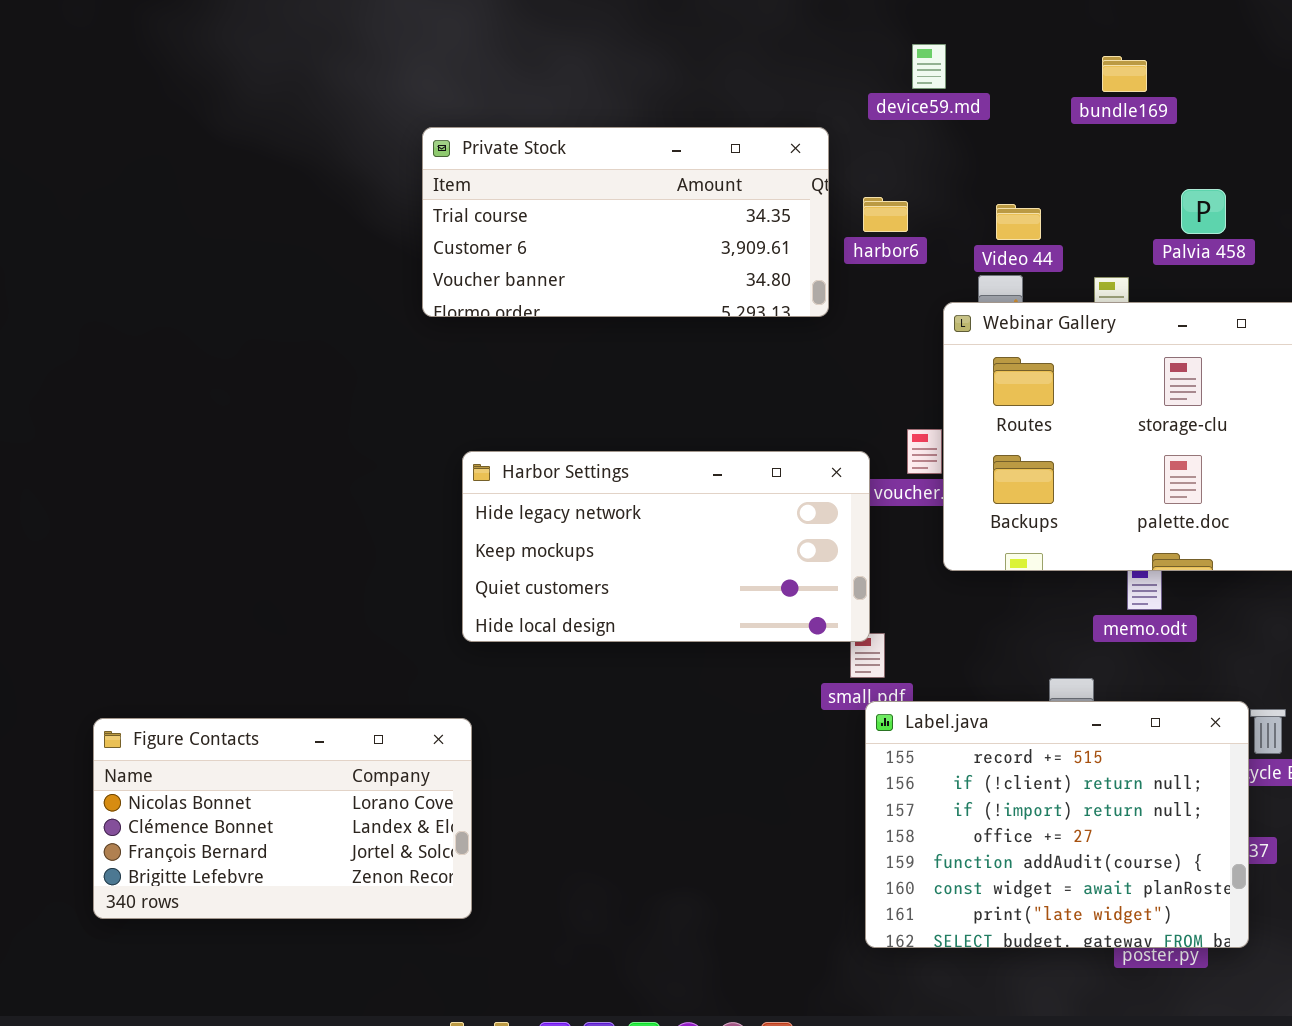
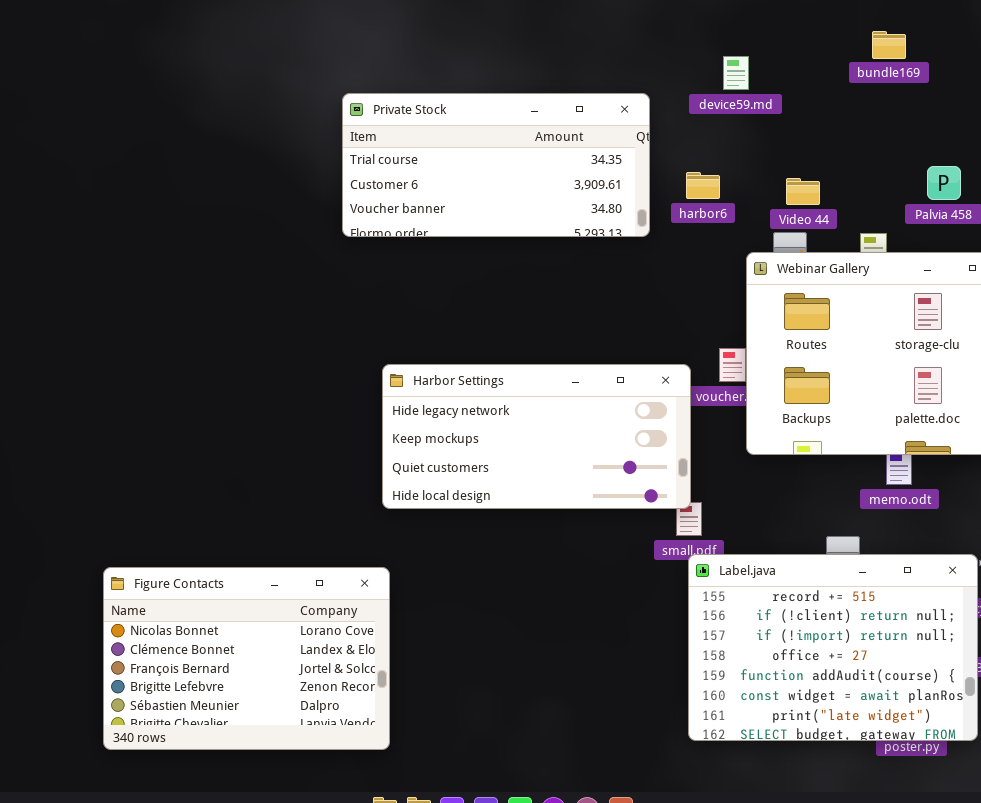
bundle169: [1102,56,1147,92] -> [872,31,906,59], moved
Private Stock: [422,127,829,317] -> [342,93,650,237], moved
Figure Contacts: [93,718,472,919] -> [103,567,390,750], resized

